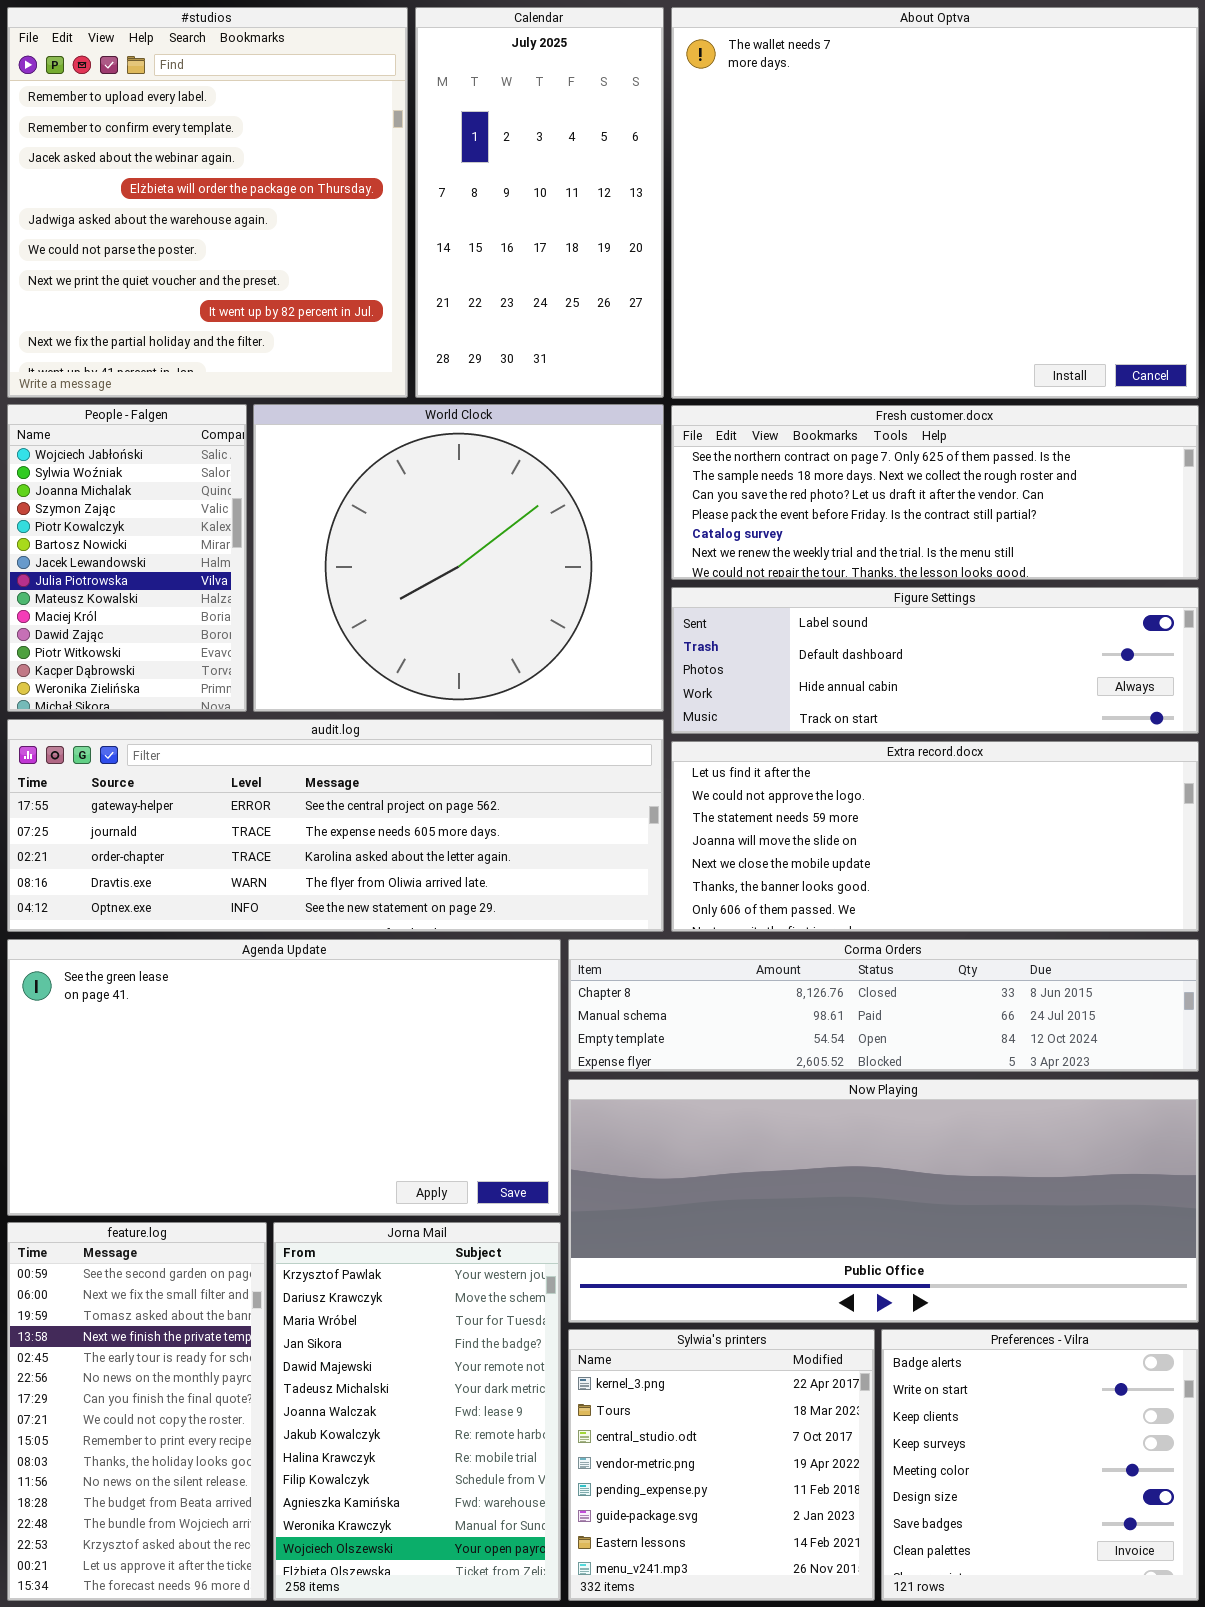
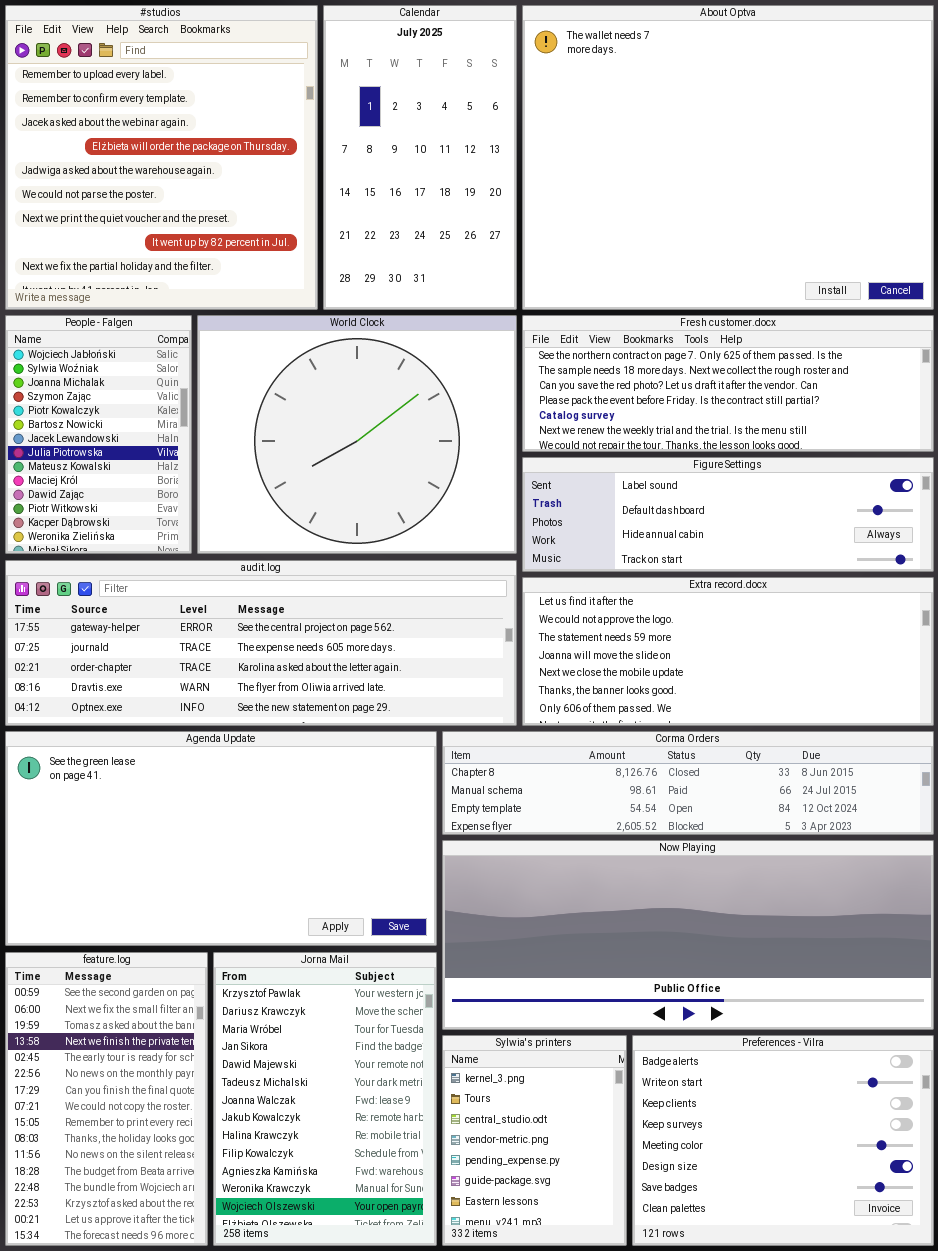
Sylwia's printers: [568,1329,875,1601] -> [442,1035,627,1246], resized
Preferences - Vilra: [881,1329,1199,1601] -> [632,1035,934,1246], resized

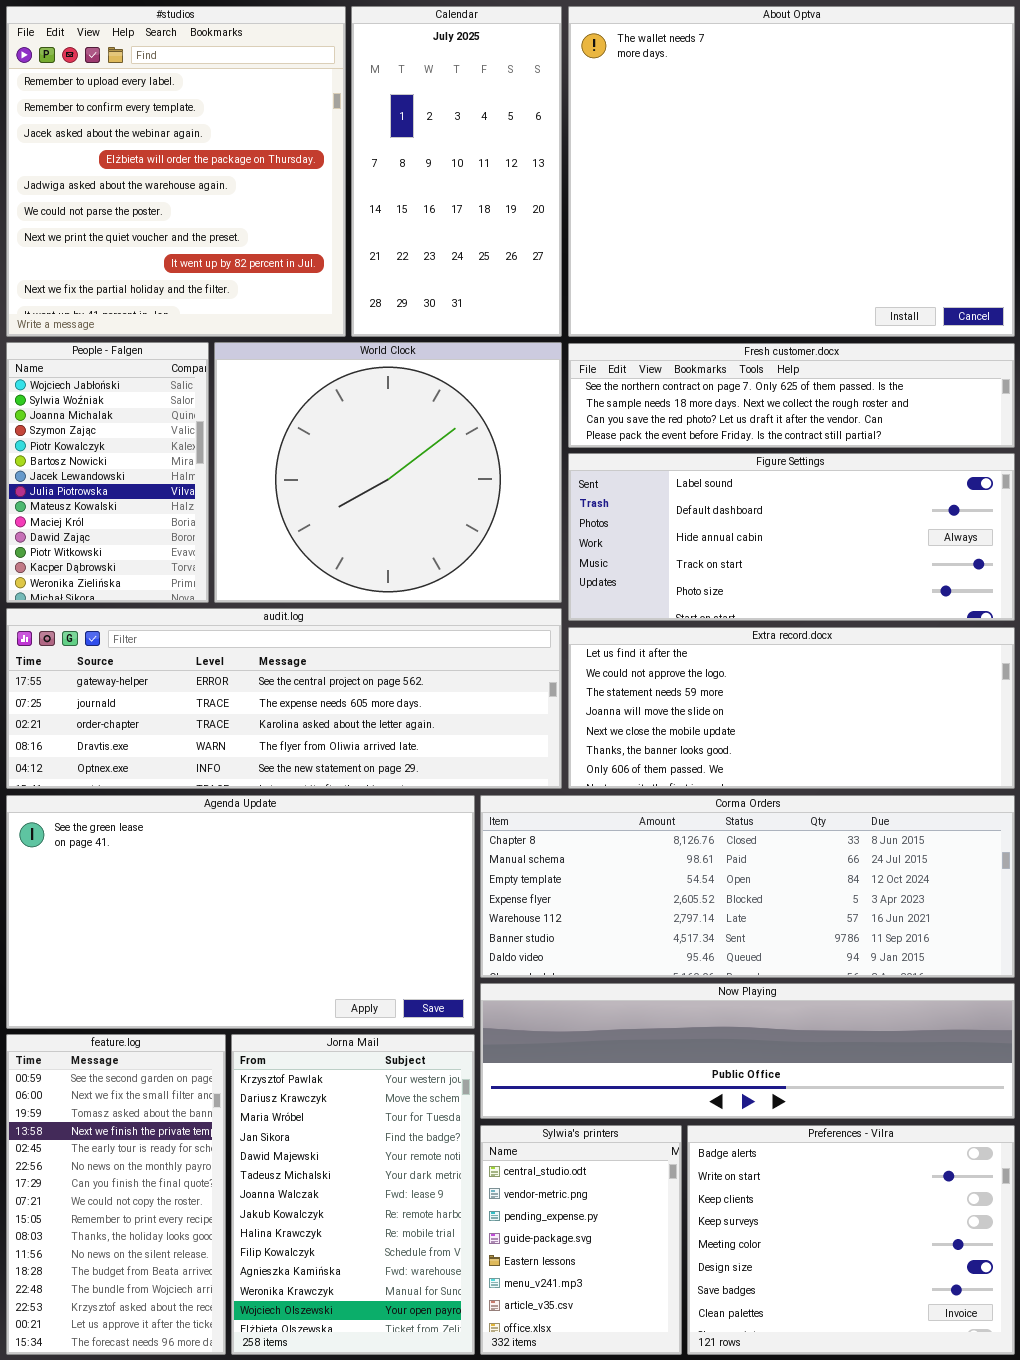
Fresh customer.docx: [522,315,934,452] -> [568,343,1015,448], resized
Figure Settings: [522,457,934,572] -> [568,453,1015,621], resized
Corma Orders: [442,731,934,835] -> [480,795,1015,978], resized
Now Playing: [442,840,934,1030] -> [480,983,1015,1119], resized
Sylwia's printers: [442,1035,627,1246] -> [480,1125,682,1355], scrolled down 2 rows

